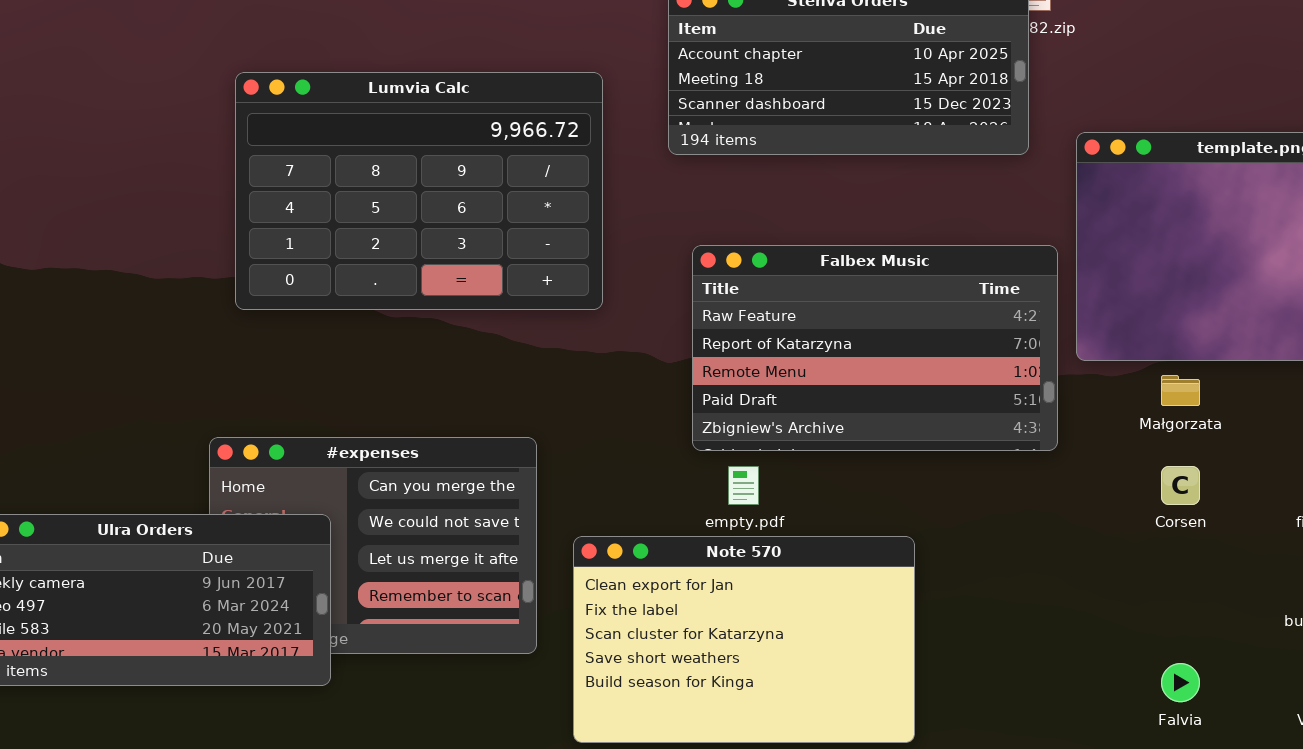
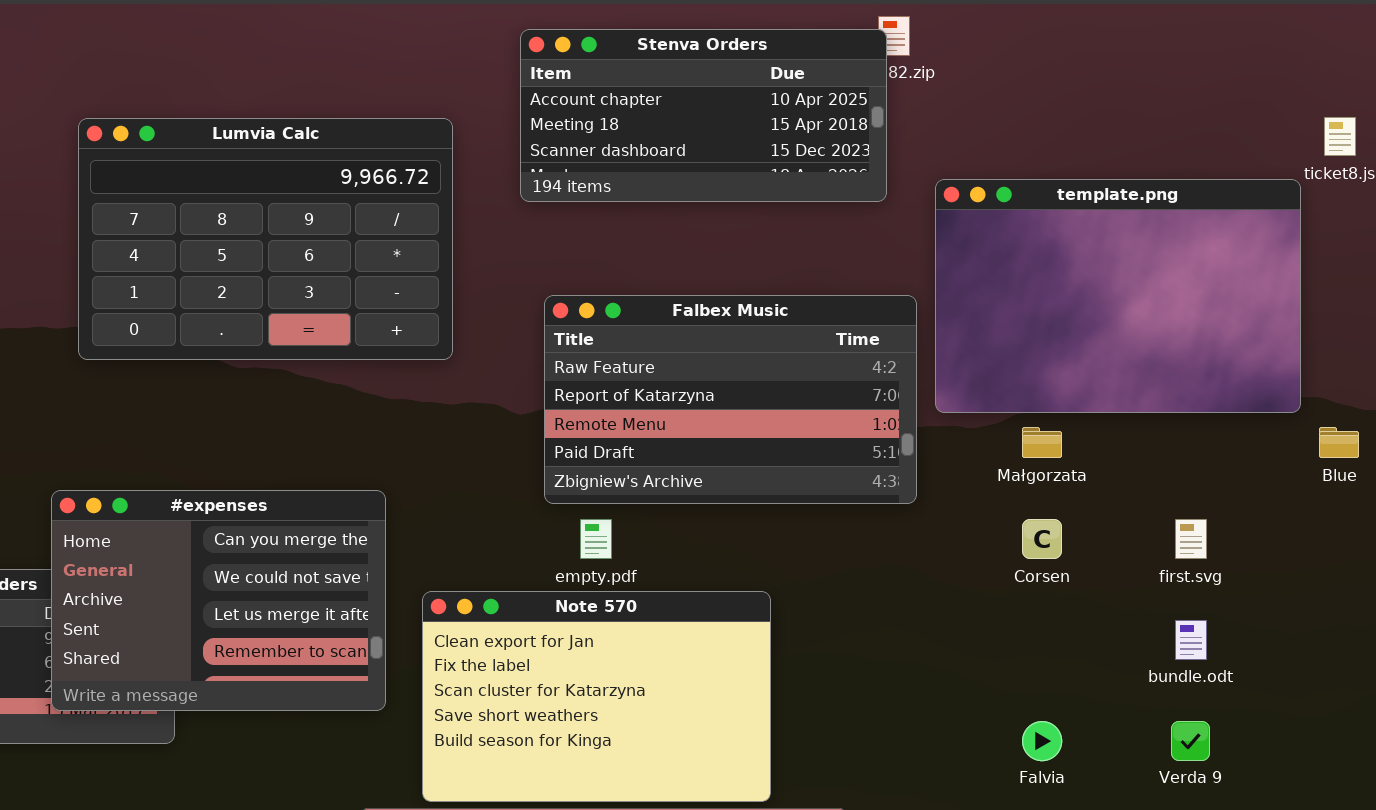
#expenses: [209,437,537,654] -> [51,490,386,711], raised

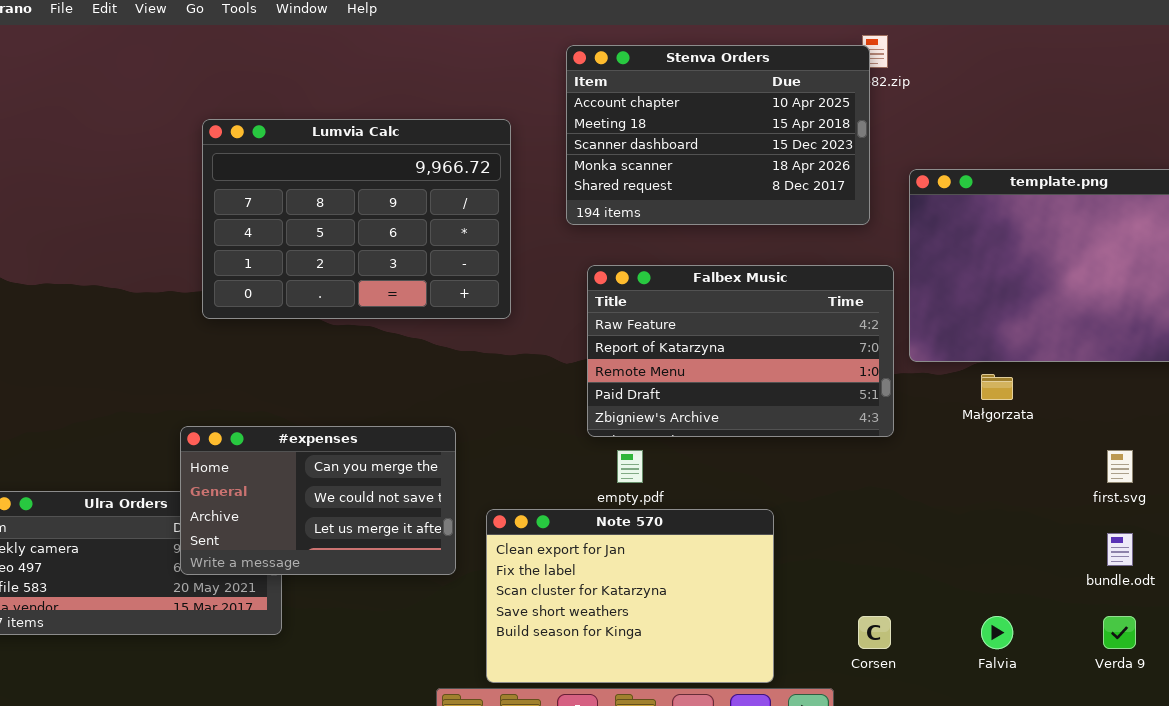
Stenva Orders: [520,29,887,202] -> [566,45,870,225], resized
#expenses: [51,490,386,711] -> [180,426,456,575], resized
Corsen: [1022,519,1062,559] -> [858,616,891,649], moved

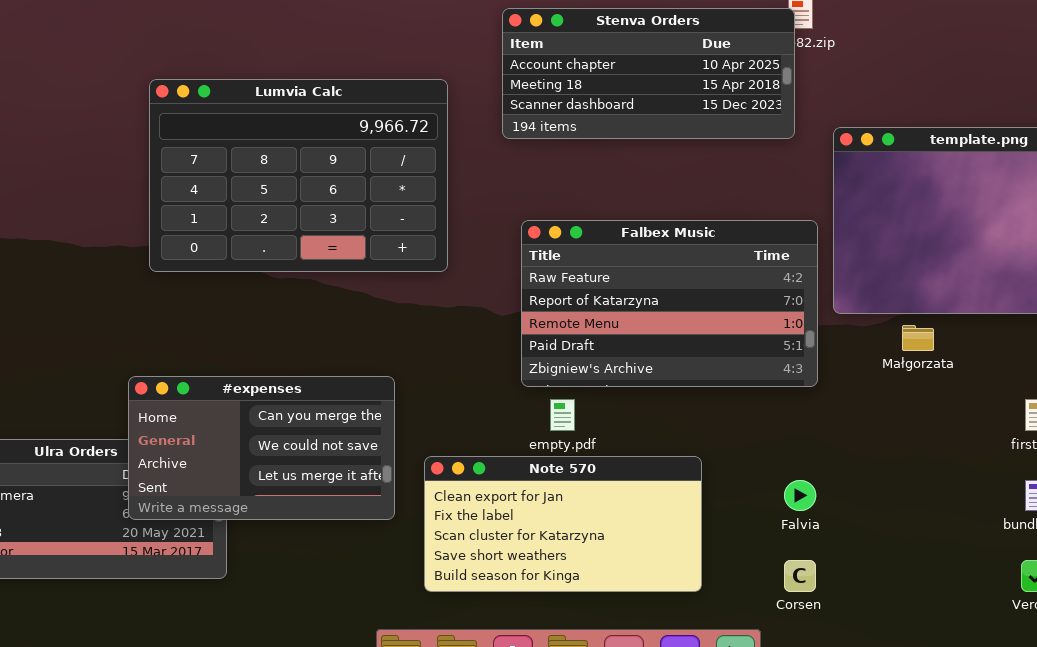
Stenva Orders: [566,45,870,225] -> [502,8,795,139], resized
Note 570: [486,509,774,683] -> [424,456,702,592], resized
Falvia: [981,616,1013,649] -> [784,480,816,511], moved

